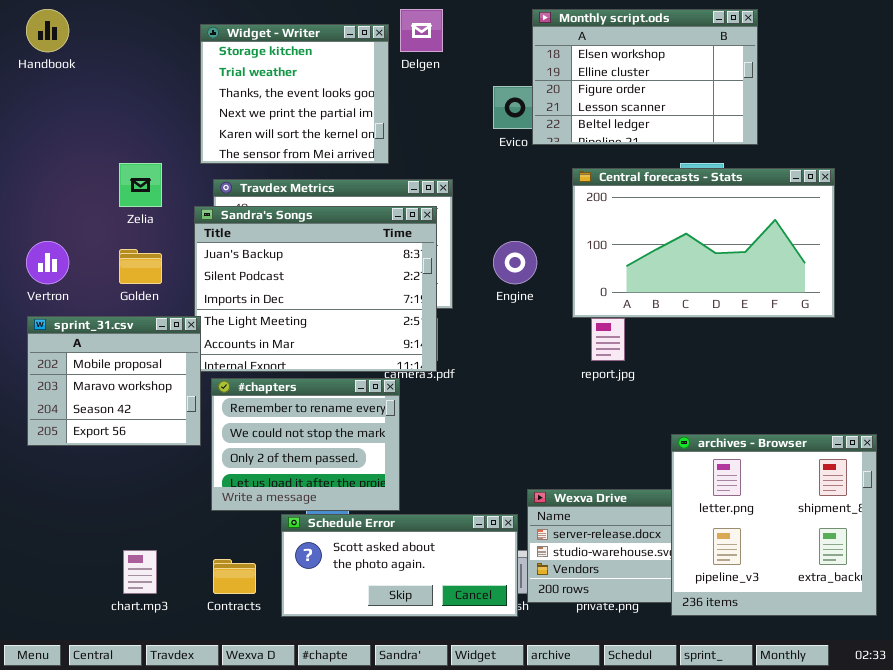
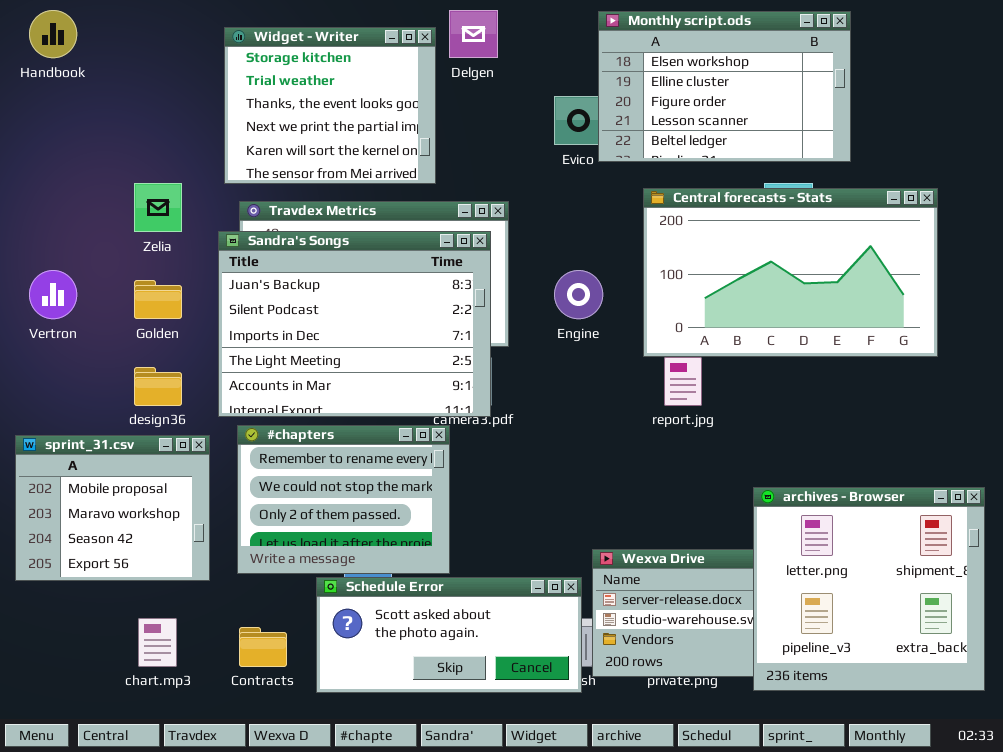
sprint_31.csv: [27,316,201,446] -> [15,435,210,581], moved

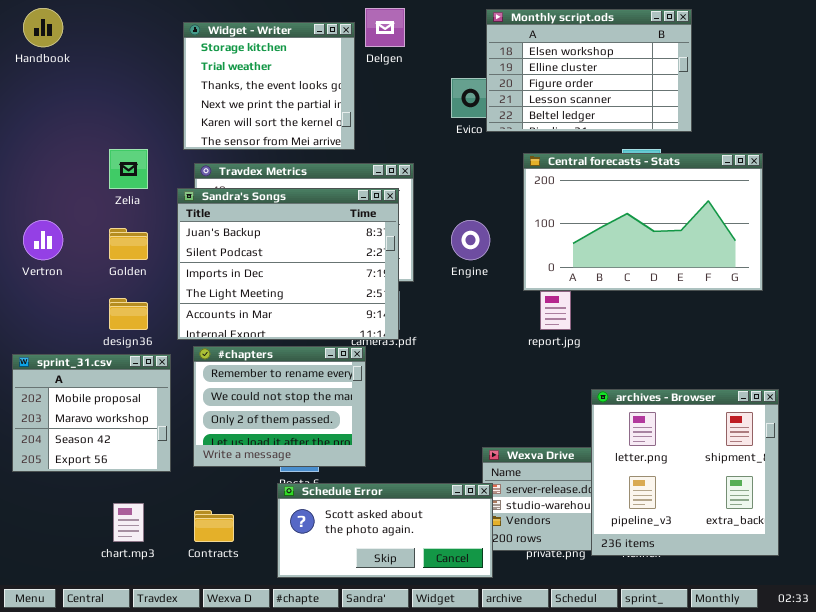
archives - Browser: [753,487,985,691] -> [591,389,779,556], moved
Schedule Error: [316,577,582,693] -> [277,483,493,578], moved

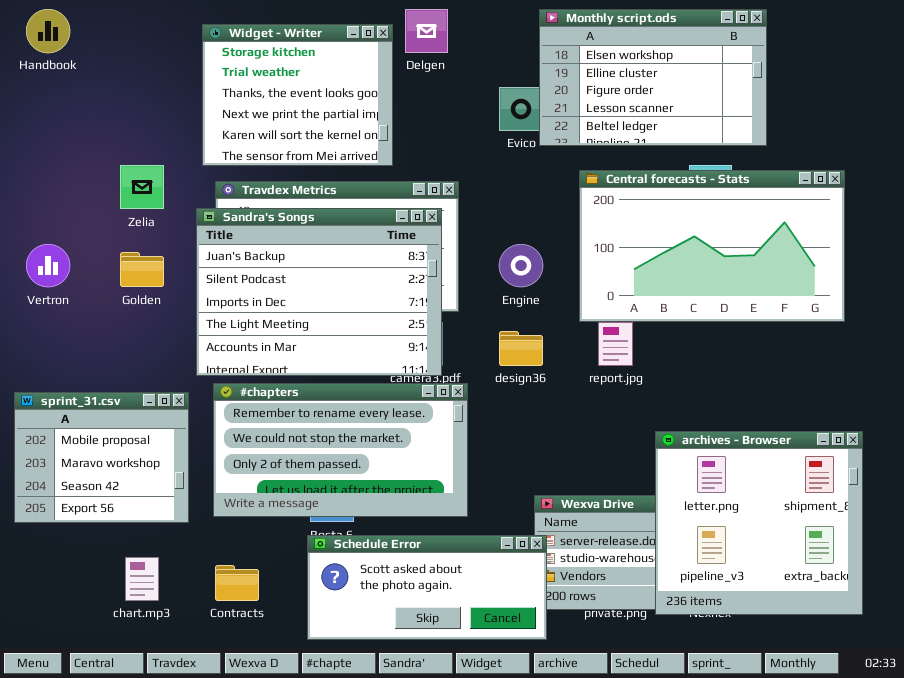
design36: [109,298,148,330] -> [499,331,543,366], moved
#chapters: [193,346,366,467] -> [213,383,468,517], resized

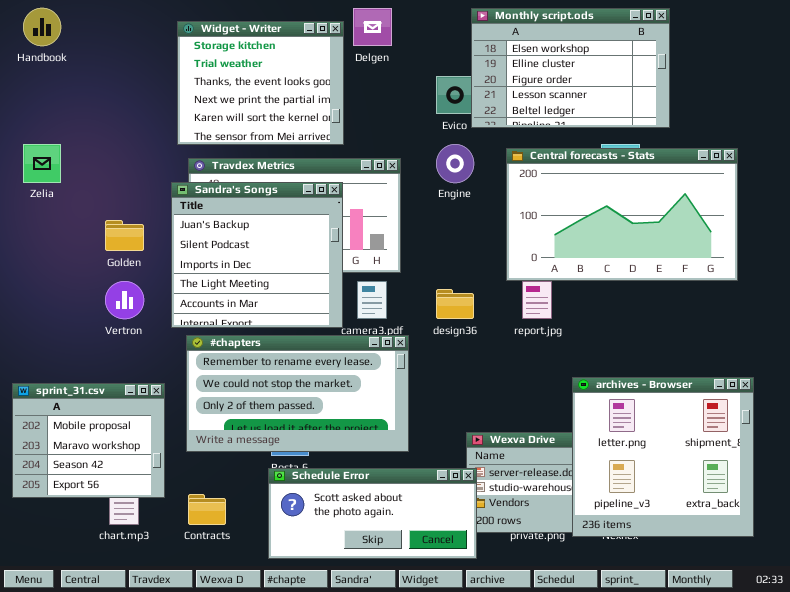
Zelia: [120,165,164,209] -> [23,144,61,183], moved
Sandra's Songs: [196,208,442,376] -> [171,182,343,328], resized
Vertron: [26,244,70,287] -> [105,281,144,319], moved
Engine: [499,244,543,287] -> [436,144,474,183], moved
sprint_31.csv: [14,392,189,523] -> [12,383,165,498], moved

